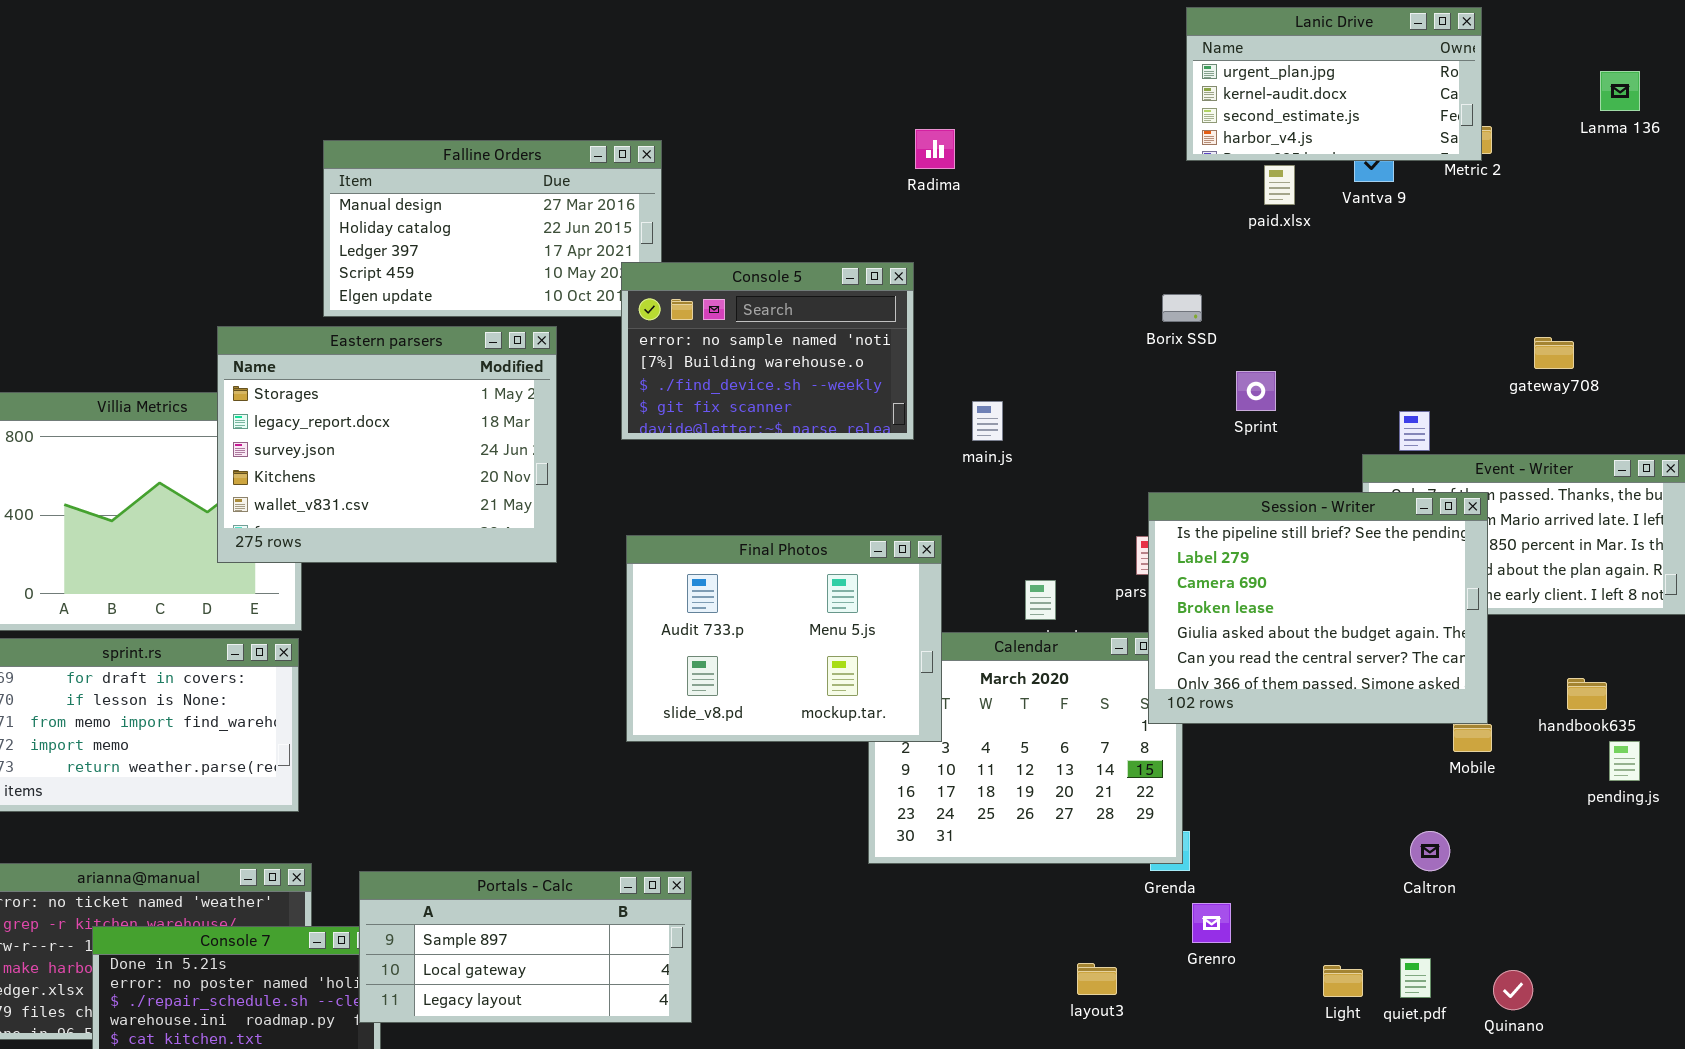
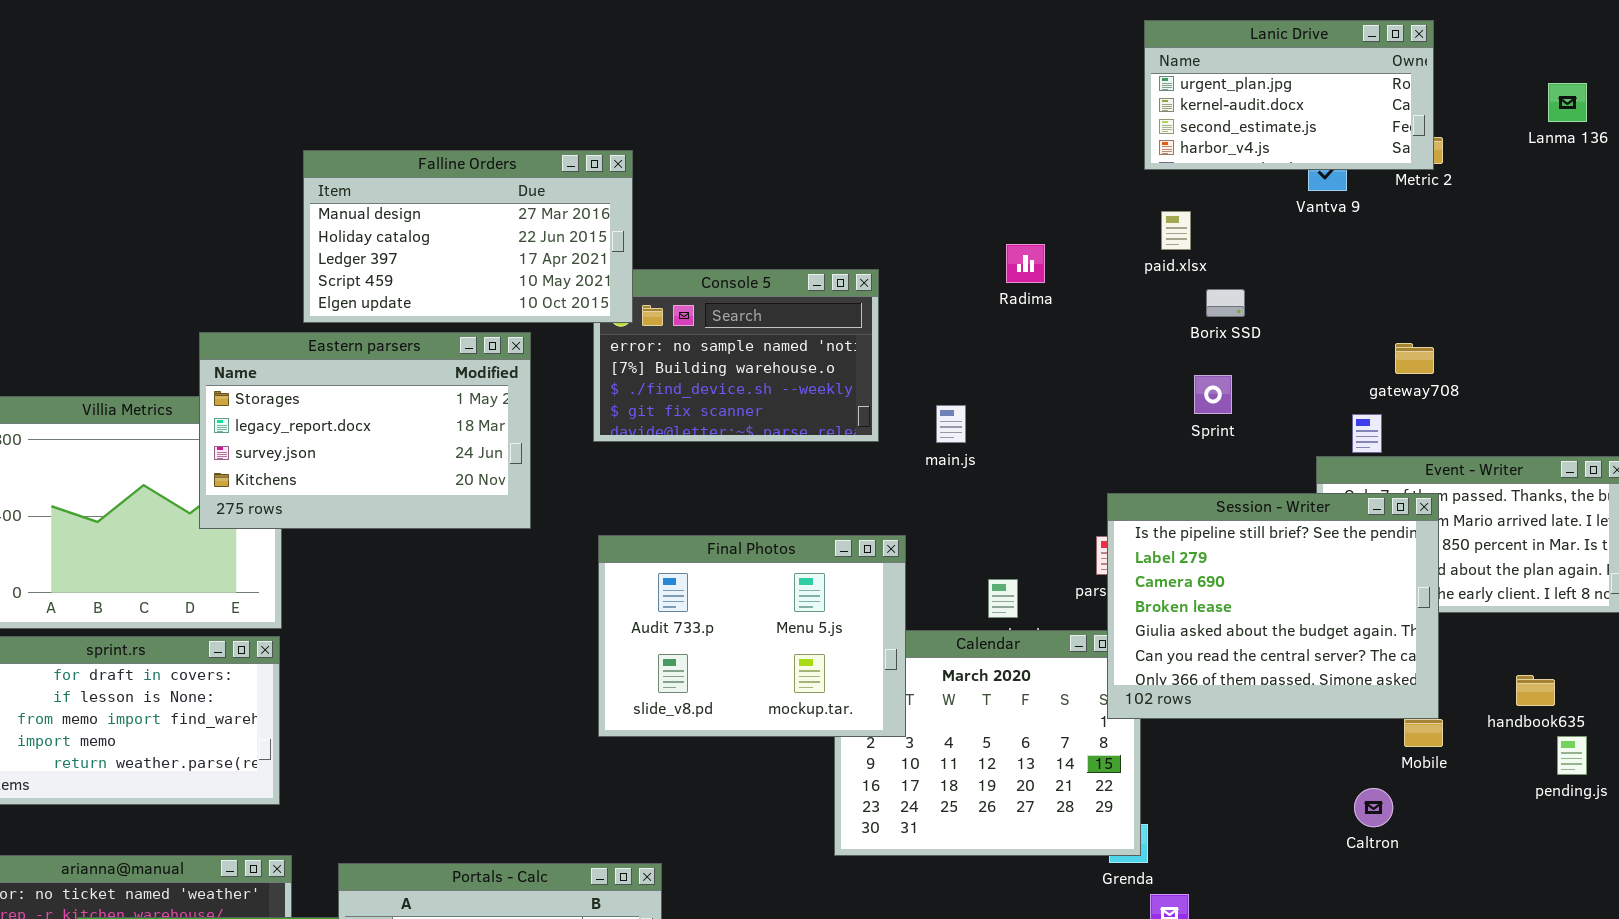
Radima: [915,129,955,169] -> [1006,244,1045,283], moved
Falline Orders: [323,140,662,317] -> [303,150,633,323], raised
paid.xlsx: [1264,165,1295,205] -> [1161,211,1191,250], moved
Borix SSD: [1162,294,1202,322] -> [1206,289,1245,317], moved
Eastern parsers: [217,326,557,563] -> [199,332,531,529], resized
gateway708: [1534,337,1574,369] -> [1395,343,1434,374], moved
Caltron: [1410,831,1450,871] -> [1354,788,1393,827], moved

